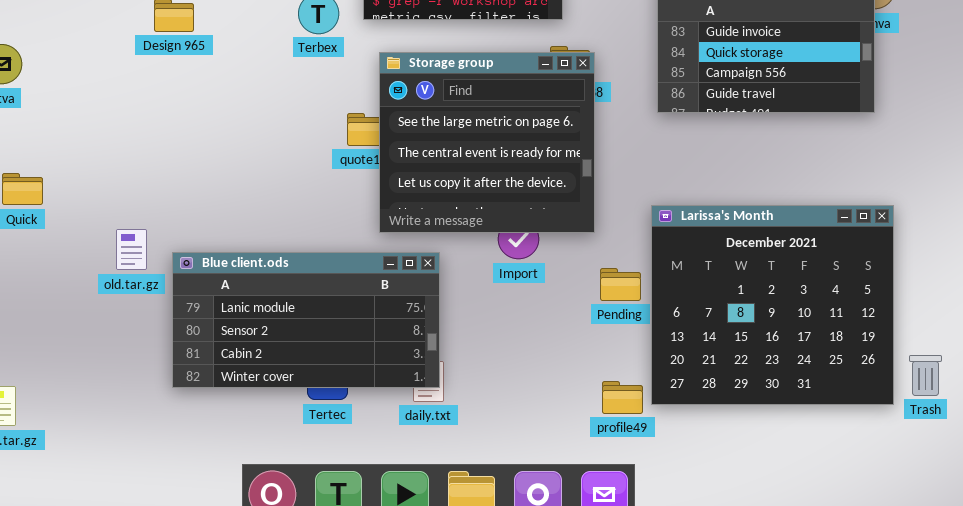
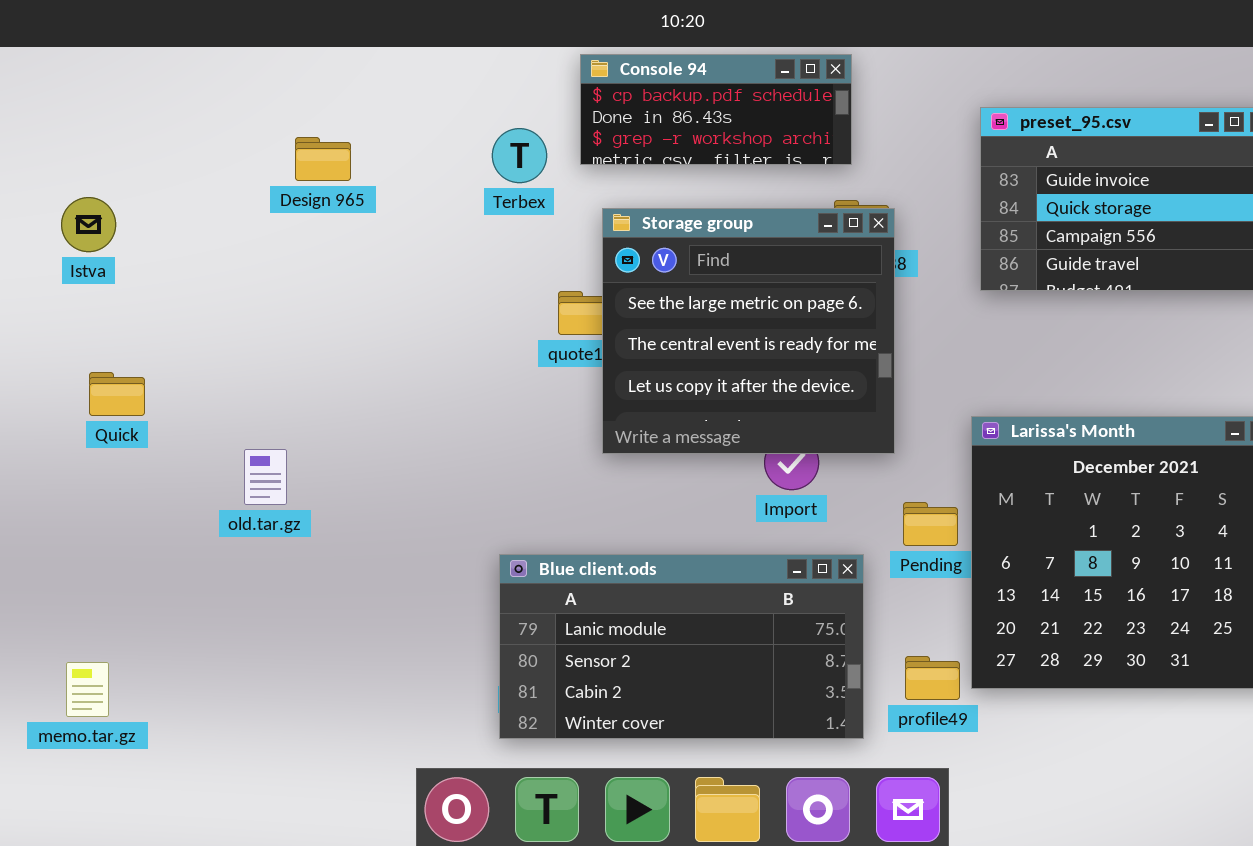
Blue client.ods: [172,252,440,388] -> [499,554,864,739], moved

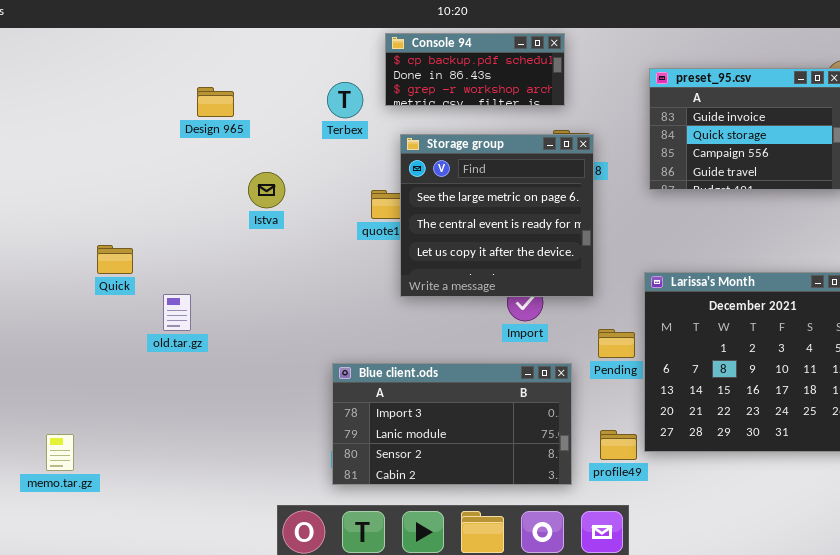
Istva: [61,197,116,252] -> [248,172,285,208], moved
Quick: [89,372,145,416] -> [97,245,133,274], moved
Blue client.ods: [499,554,864,739] -> [332,363,572,485], scrolled up 1 row

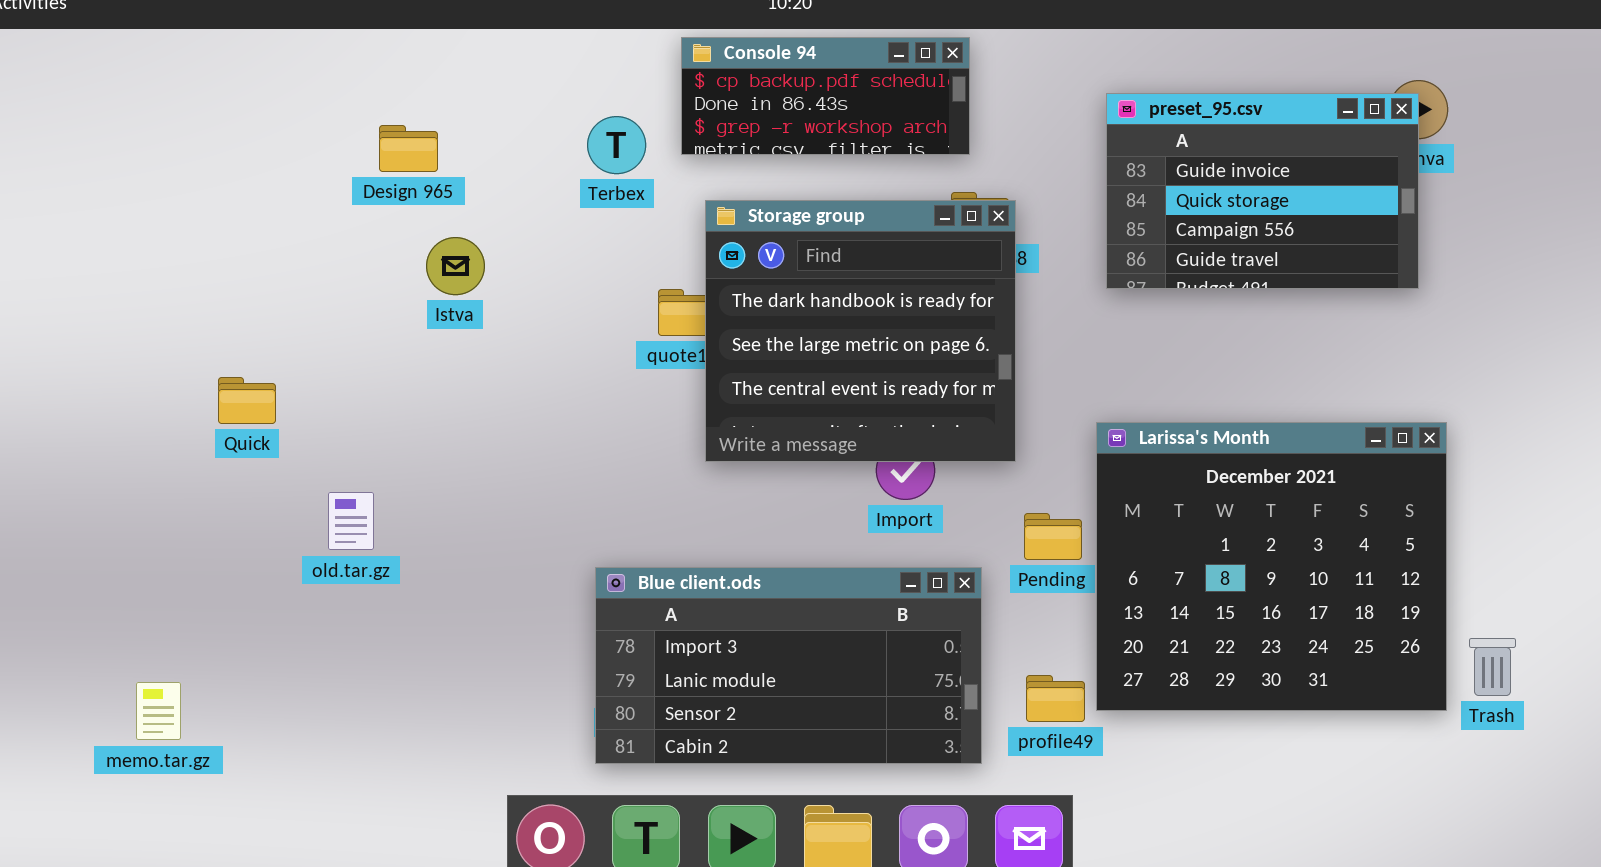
Storage group: [400,134,594,297] -> [705,200,1016,462], scrolled up 1 row
Istva: [248,172,285,208] -> [426,237,485,295], moved
old.tar.gz: [163,294,191,331] -> [328,492,374,550], moved

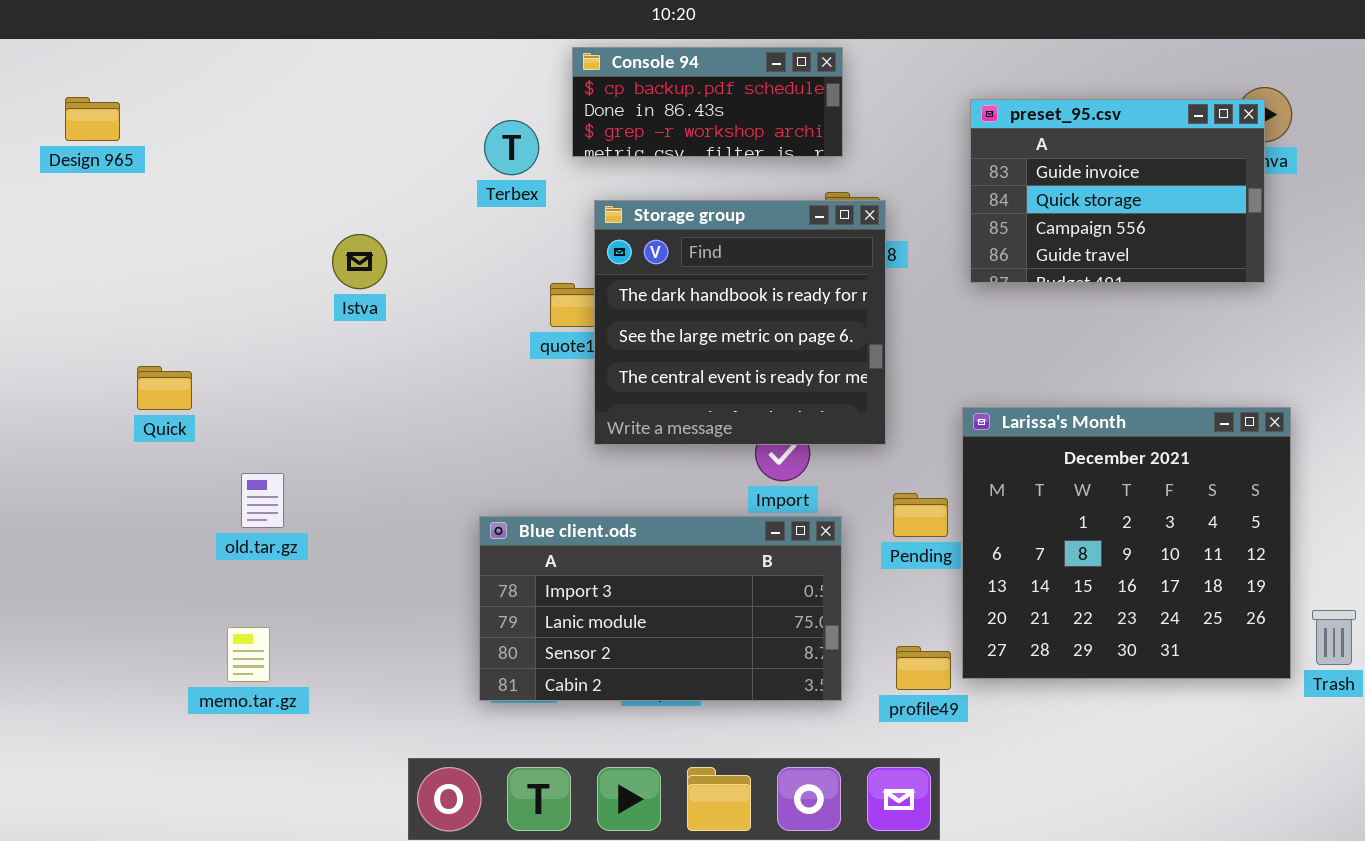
Design 965: [379,125,438,172] -> [65,97,120,141], moved
Blue client.ods: [595,567,982,764] -> [479,516,842,701], moved
memo.tar.gz: [136,682,181,740] -> [227,627,270,682], moved

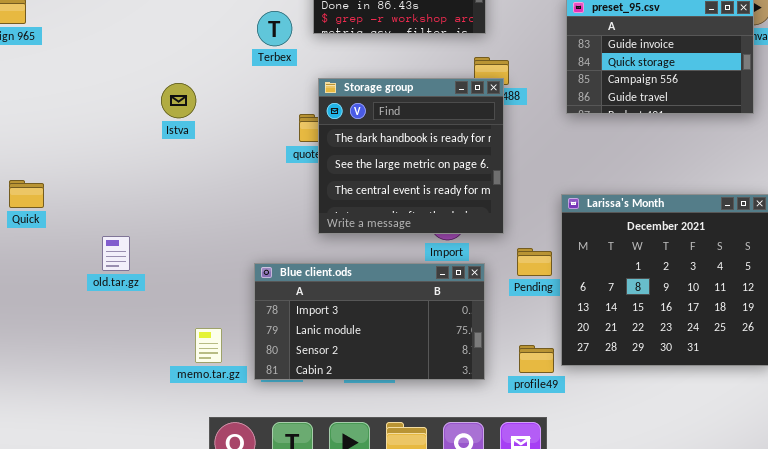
Storage group: [594,200,886,445] -> [318,78,504,234], moved
Quick: [137,366,192,410] -> [9,180,44,208], moved
memo.tar.gz: [227,627,270,682] -> [195,328,222,363], moved

